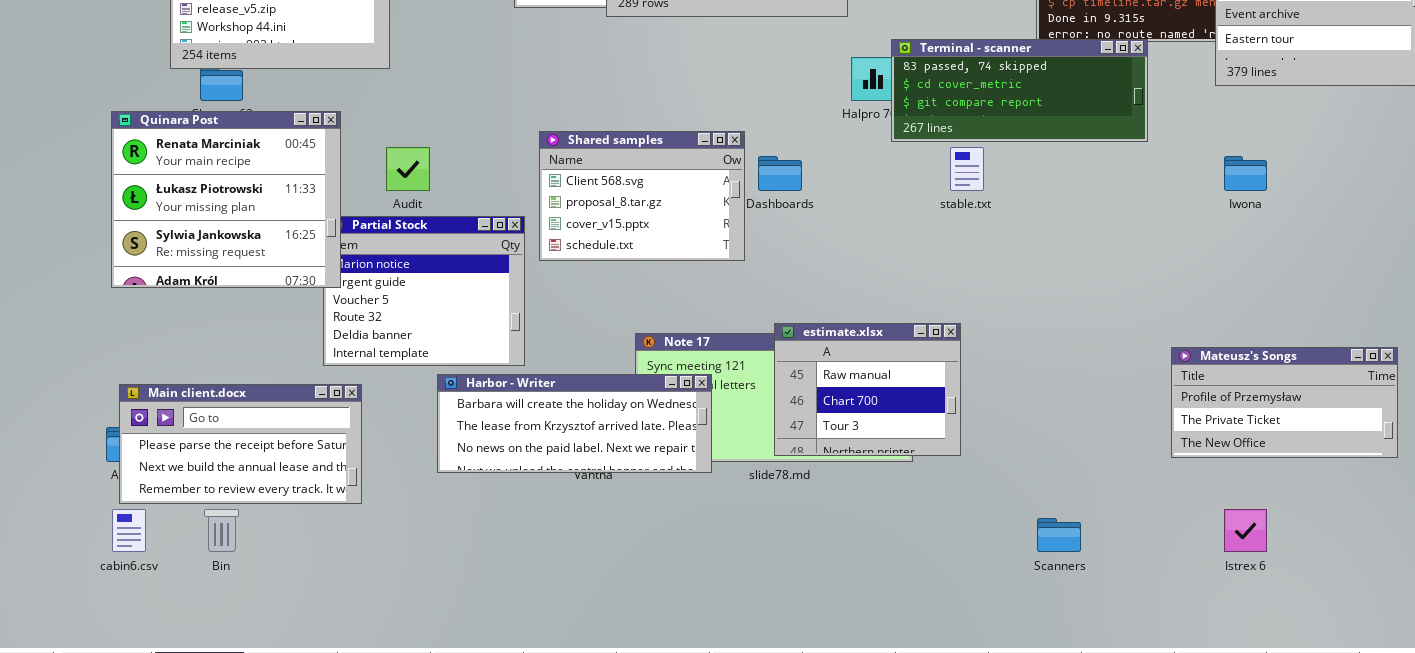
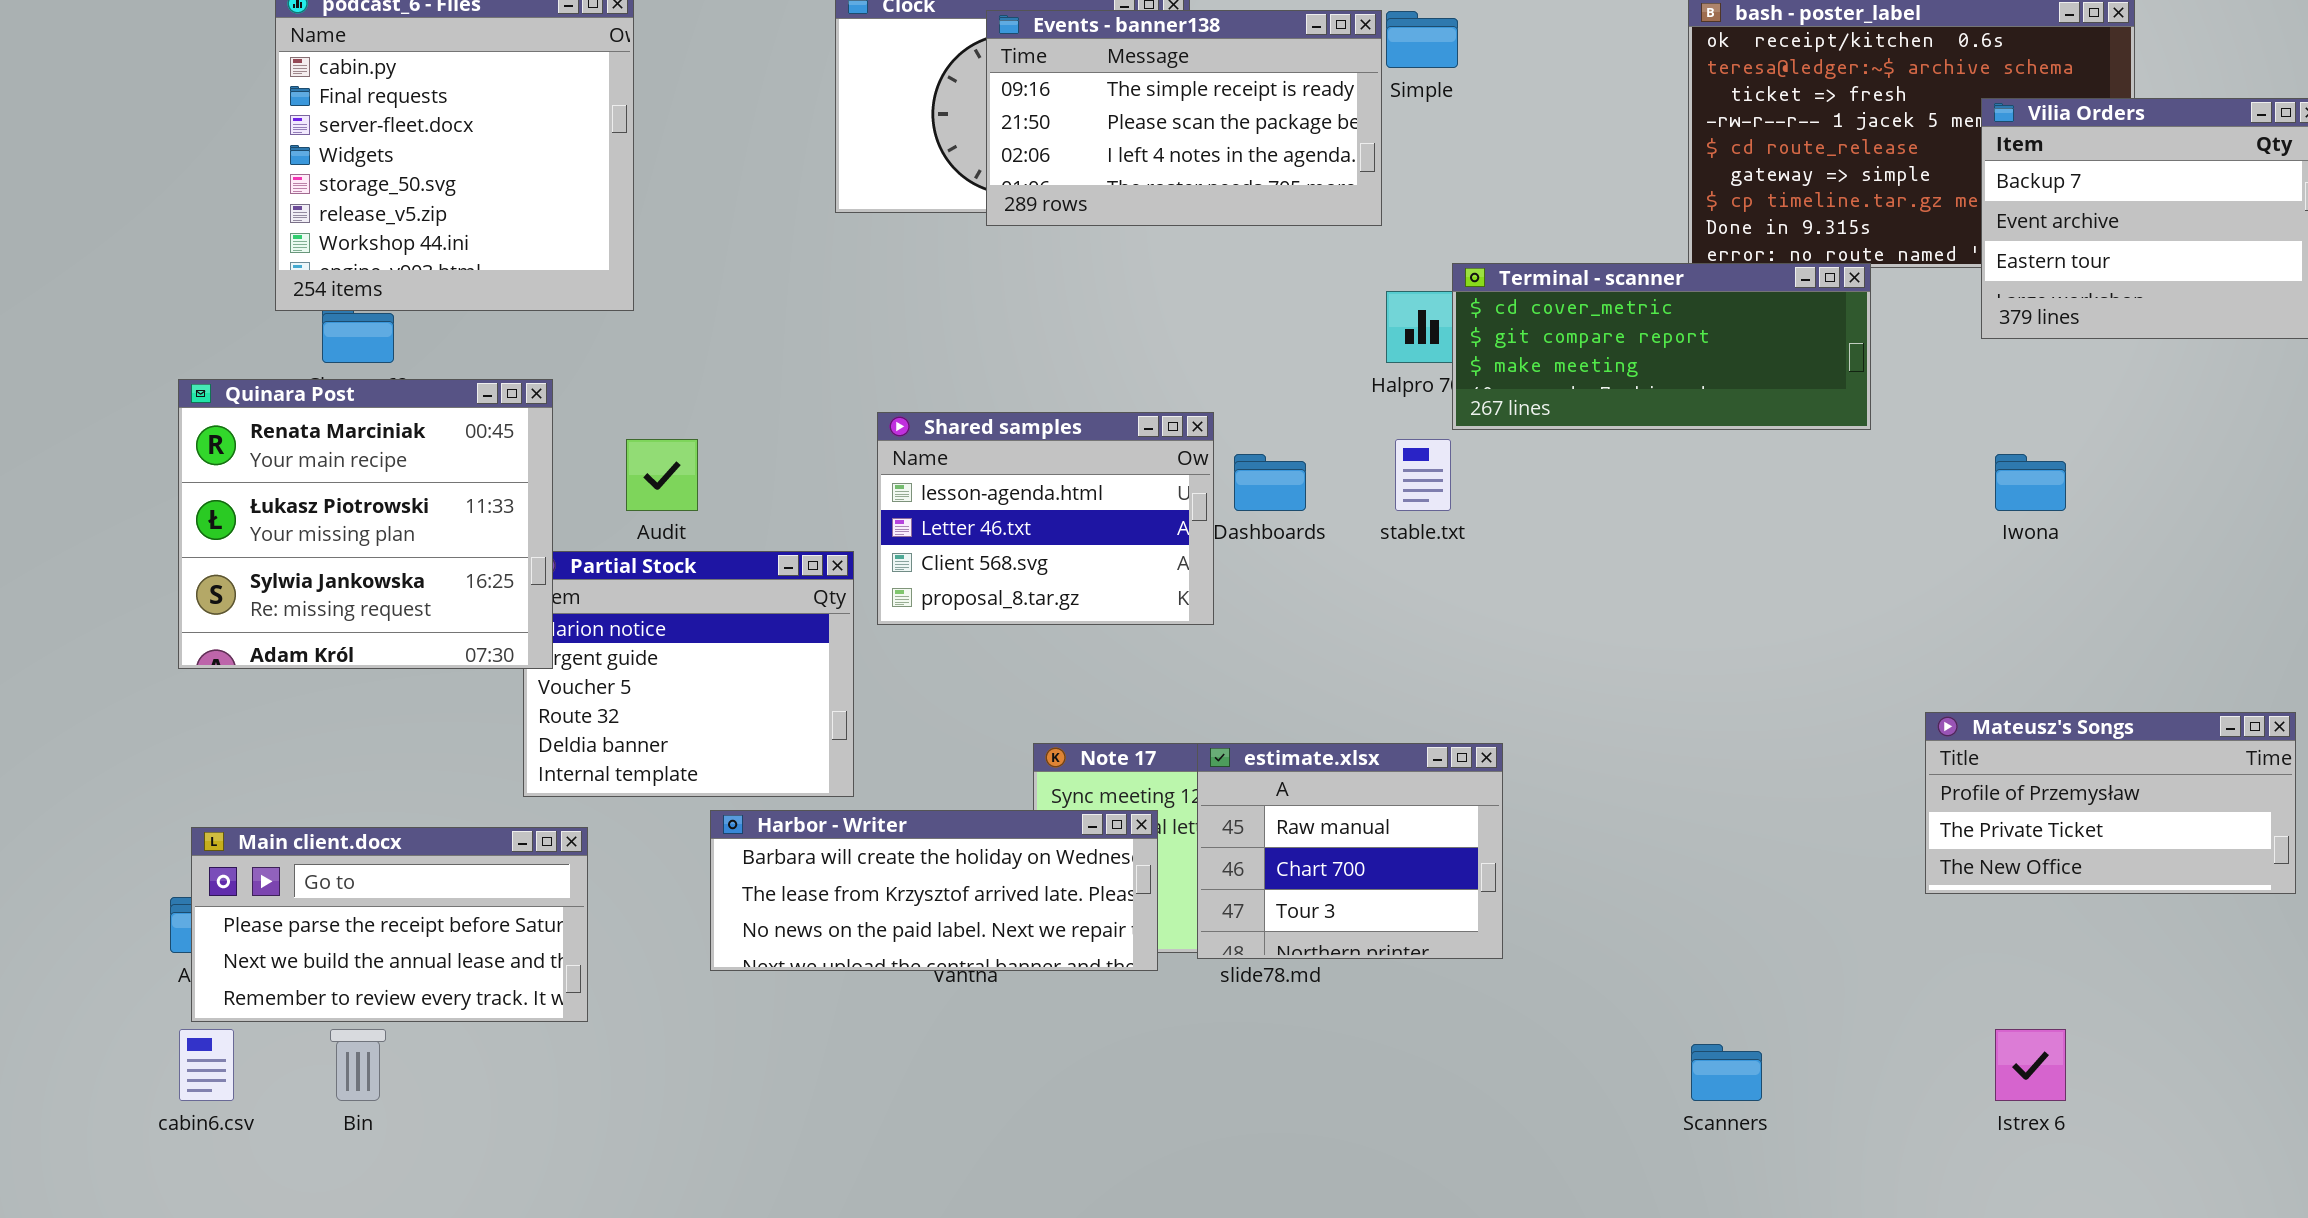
Terminal - scanner: [891,39,1148,142] -> [1452,263,1871,430], scrolled down 1 row
Shared samples: [539,131,745,261] -> [877,412,1214,625], scrolled up 2 rows
stable.txt: [950,147,984,191] -> [1395,439,1451,511], moved
estimate.xlsx: [774,323,961,456] -> [1197,743,1503,959], moved
Mateusz's Songs: [1171,347,1398,458] -> [1925,712,2296,894], moved

